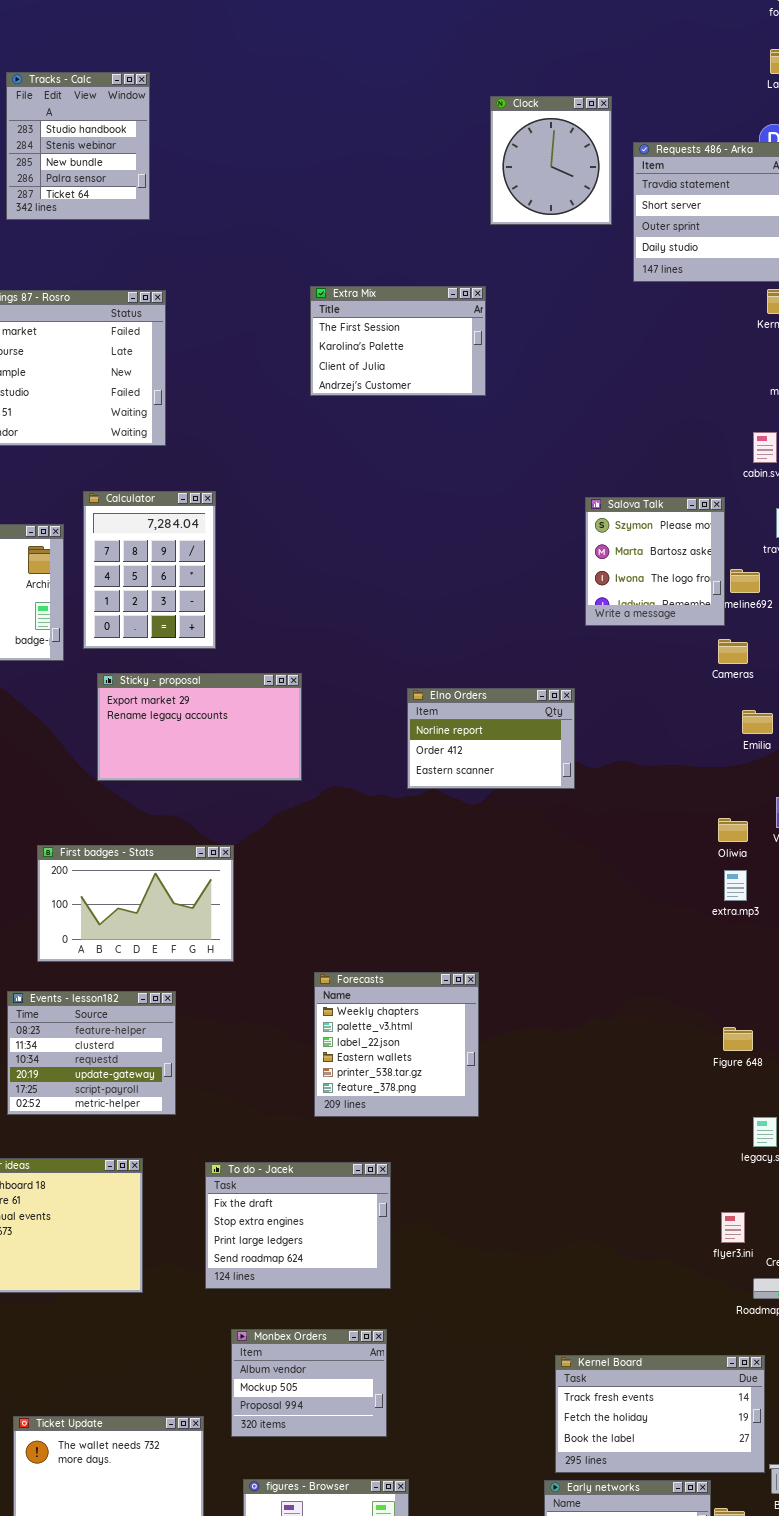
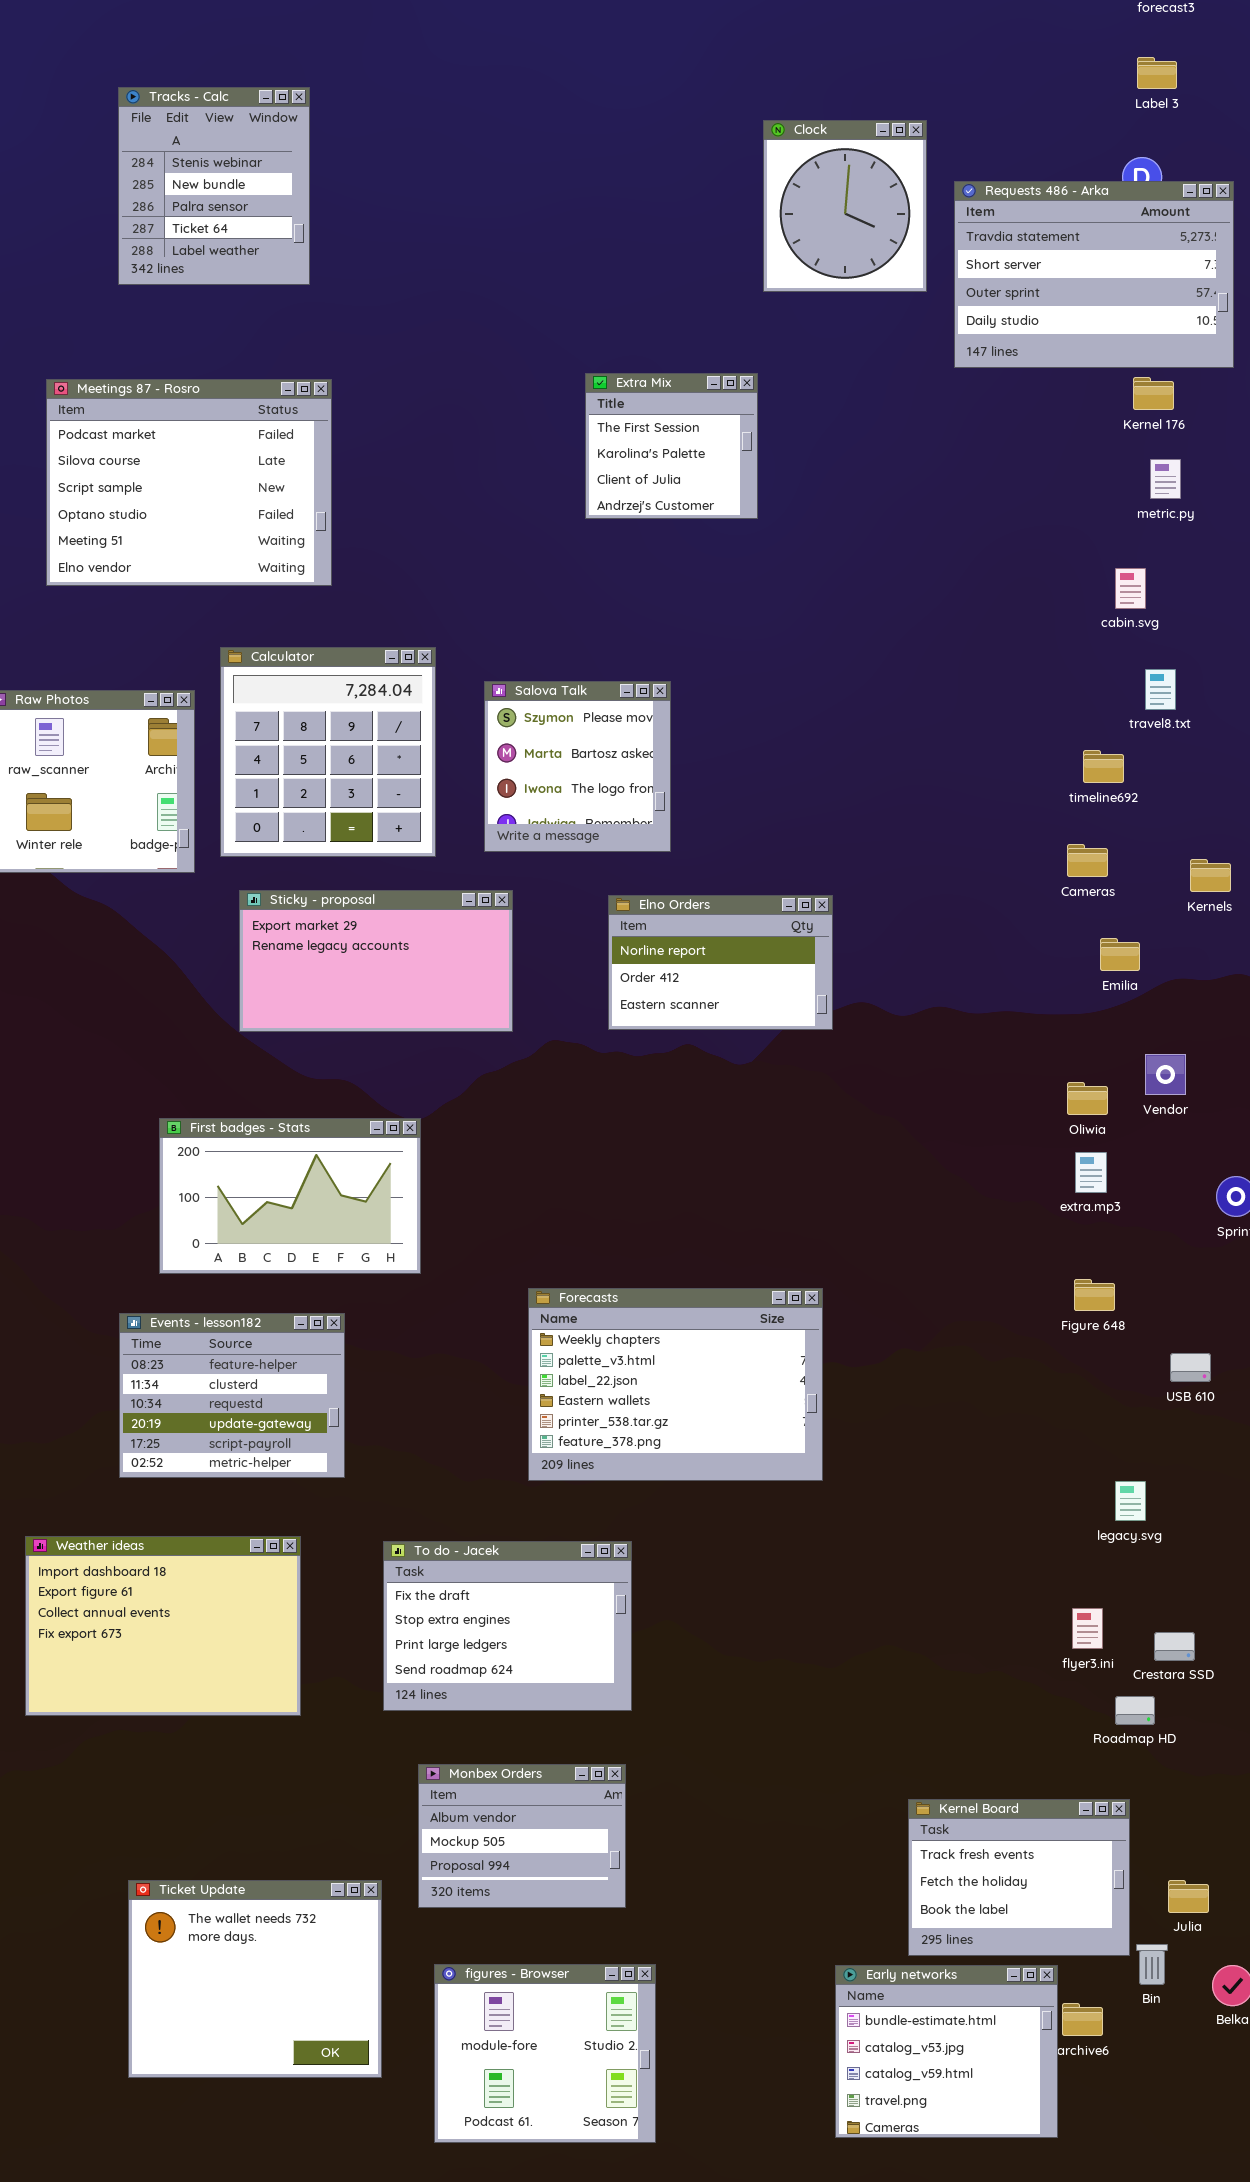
Tracks - Calc: [6,72,150,220] -> [118,87,310,285], scrolled down 1 row
Extra Mix: [310,286,486,396] -> [585,373,758,519], resized
Calculator: [83,491,216,649] -> [220,647,436,857], resized
Salova Talk: [585,497,725,626] -> [484,681,671,852], moved
Elno Orders: [407,688,575,789] -> [608,895,833,1030], moved
Forecasts: [314,972,479,1117] -> [528,1288,823,1481], resized
Figure 648: [723,1027,753,1051] -> [1074,1279,1115,1311], moved
Kernel Board: [555,1355,765,1473] -> [908,1799,1130,1956], resized

